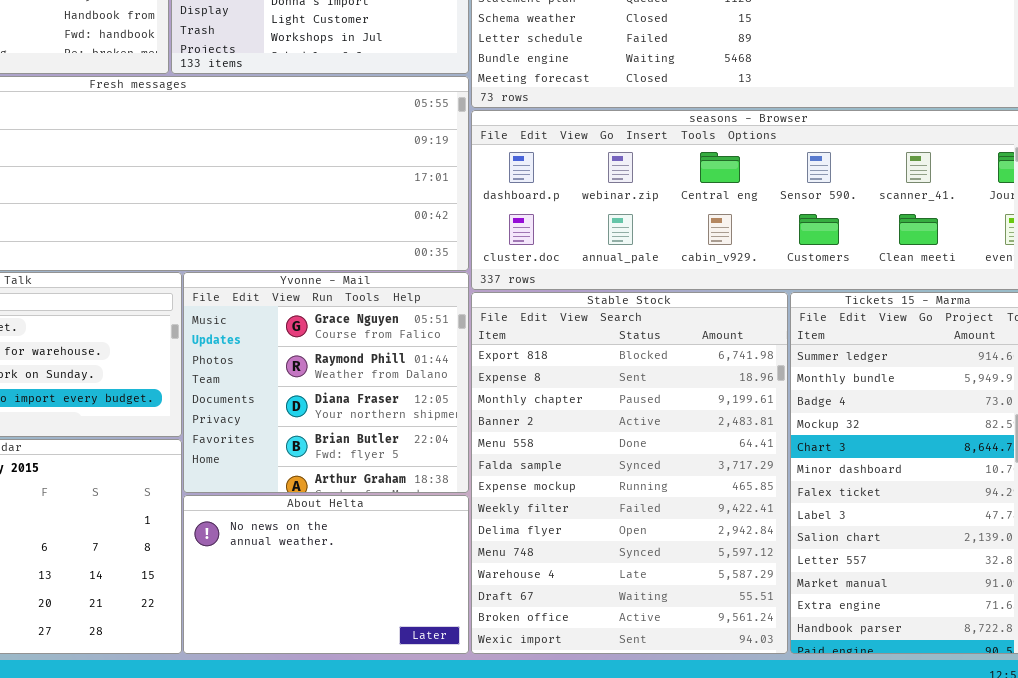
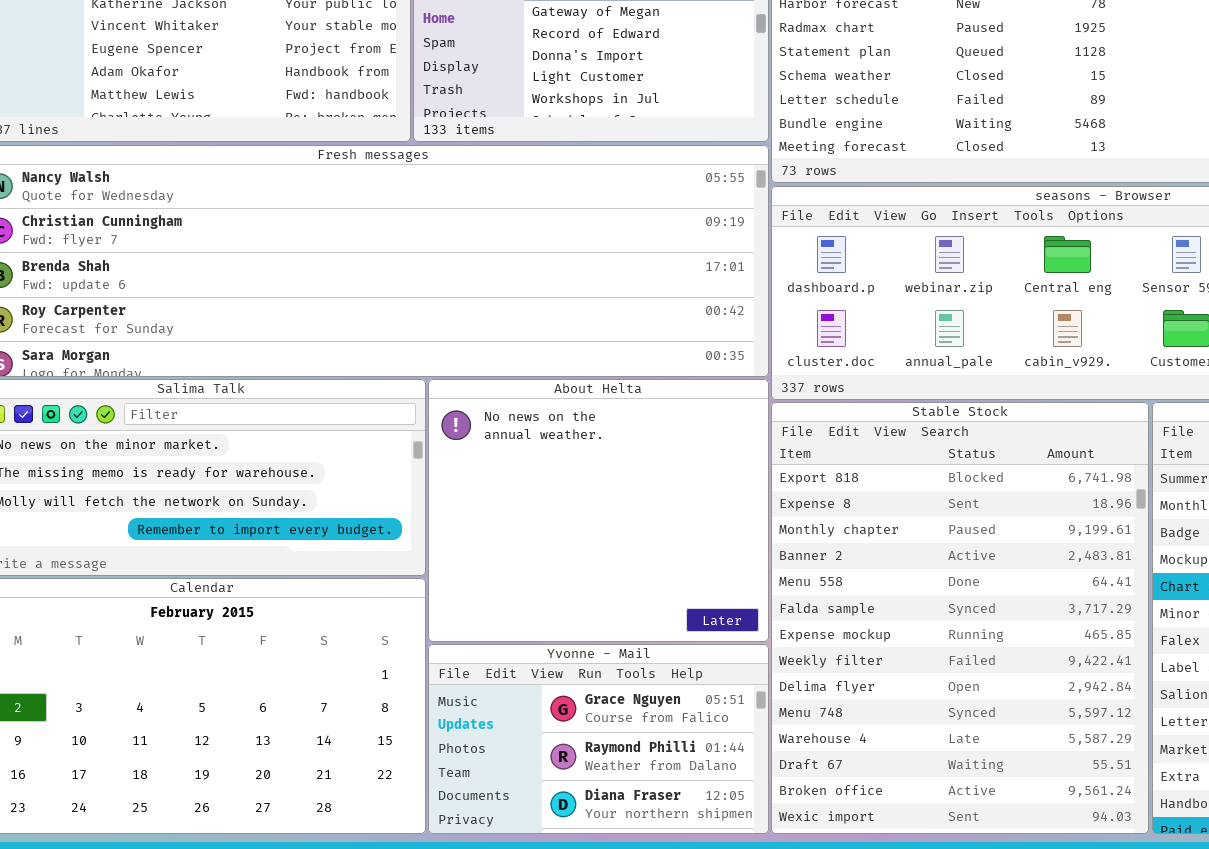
Yvonne - Mail: [183,272,469,493] -> [428,644,769,834], moved, resized
About Helta: [183,495,469,654] -> [428,379,769,642], moved, resized

